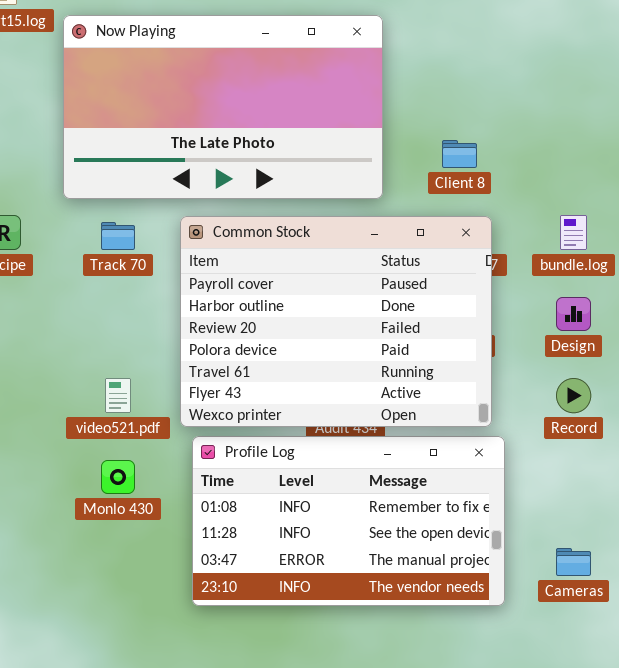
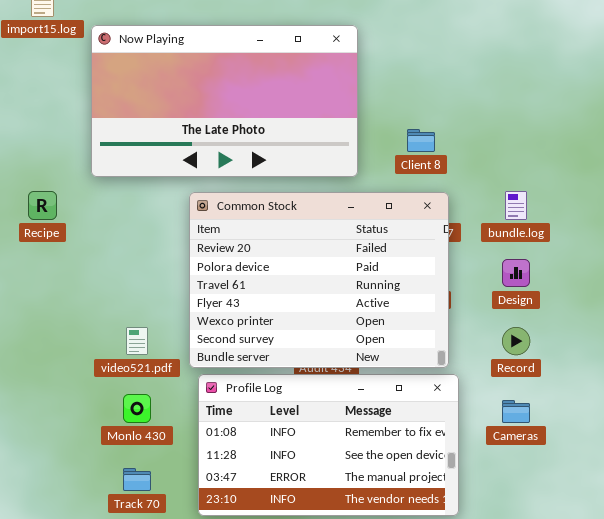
Common Stock: [180,216,492,427] -> [189,192,449,368], scrolled down 2 rows
Track 70: [101,222,135,250] -> [123,468,151,491], moved
Cameras: [556,548,591,576] -> [502,400,530,423], moved

